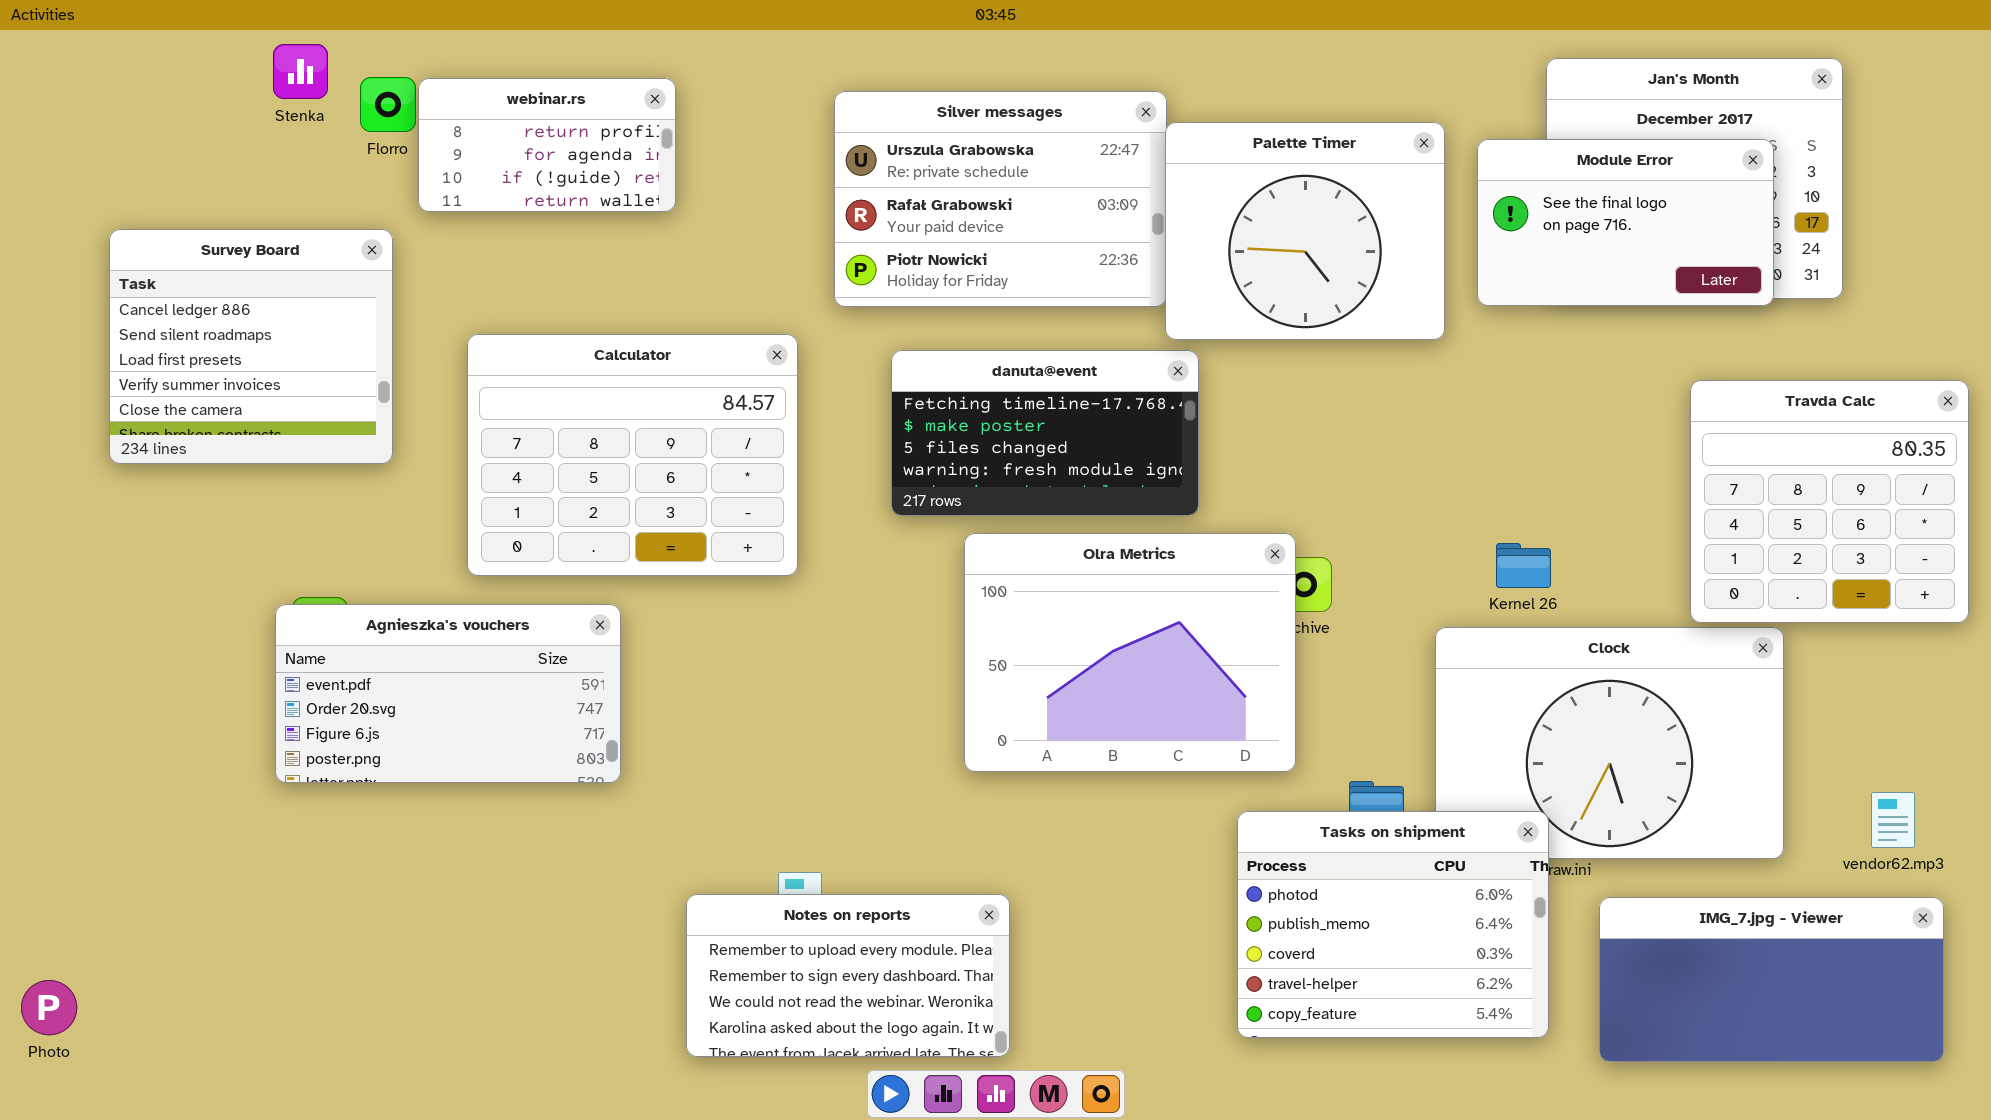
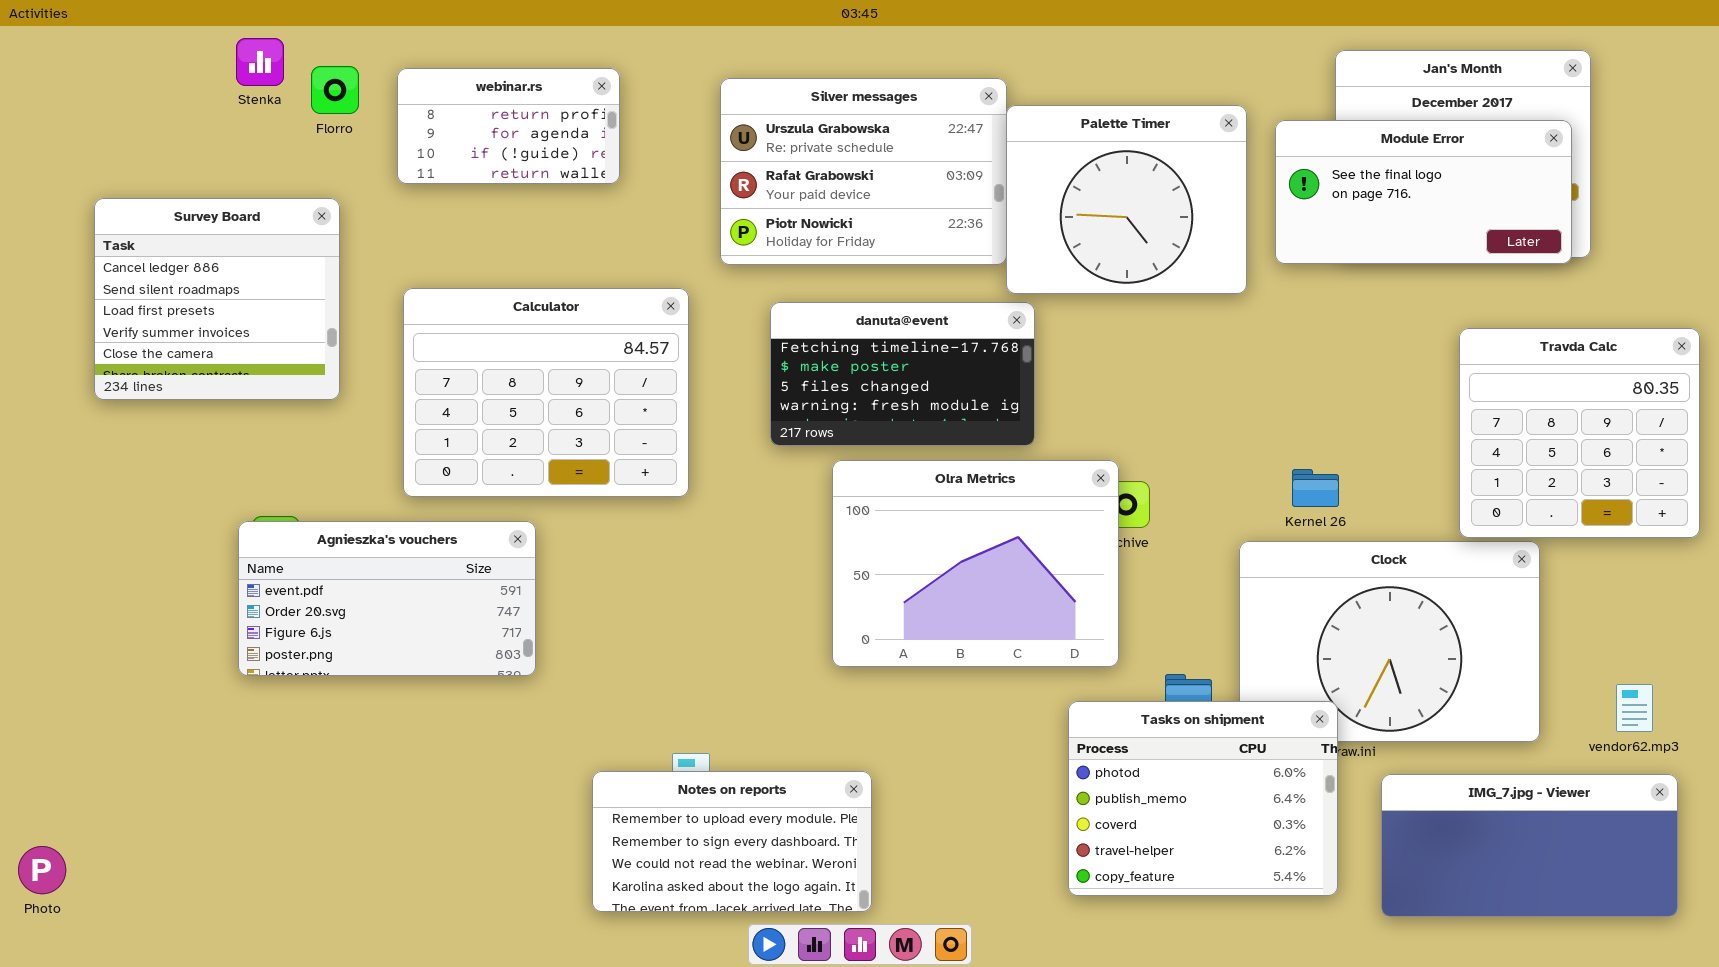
webinar.rs: [418,78,676,212] -> [397,68,620,184], moved
Module Error: [1477,139,1774,306] -> [1275,120,1572,264], resized

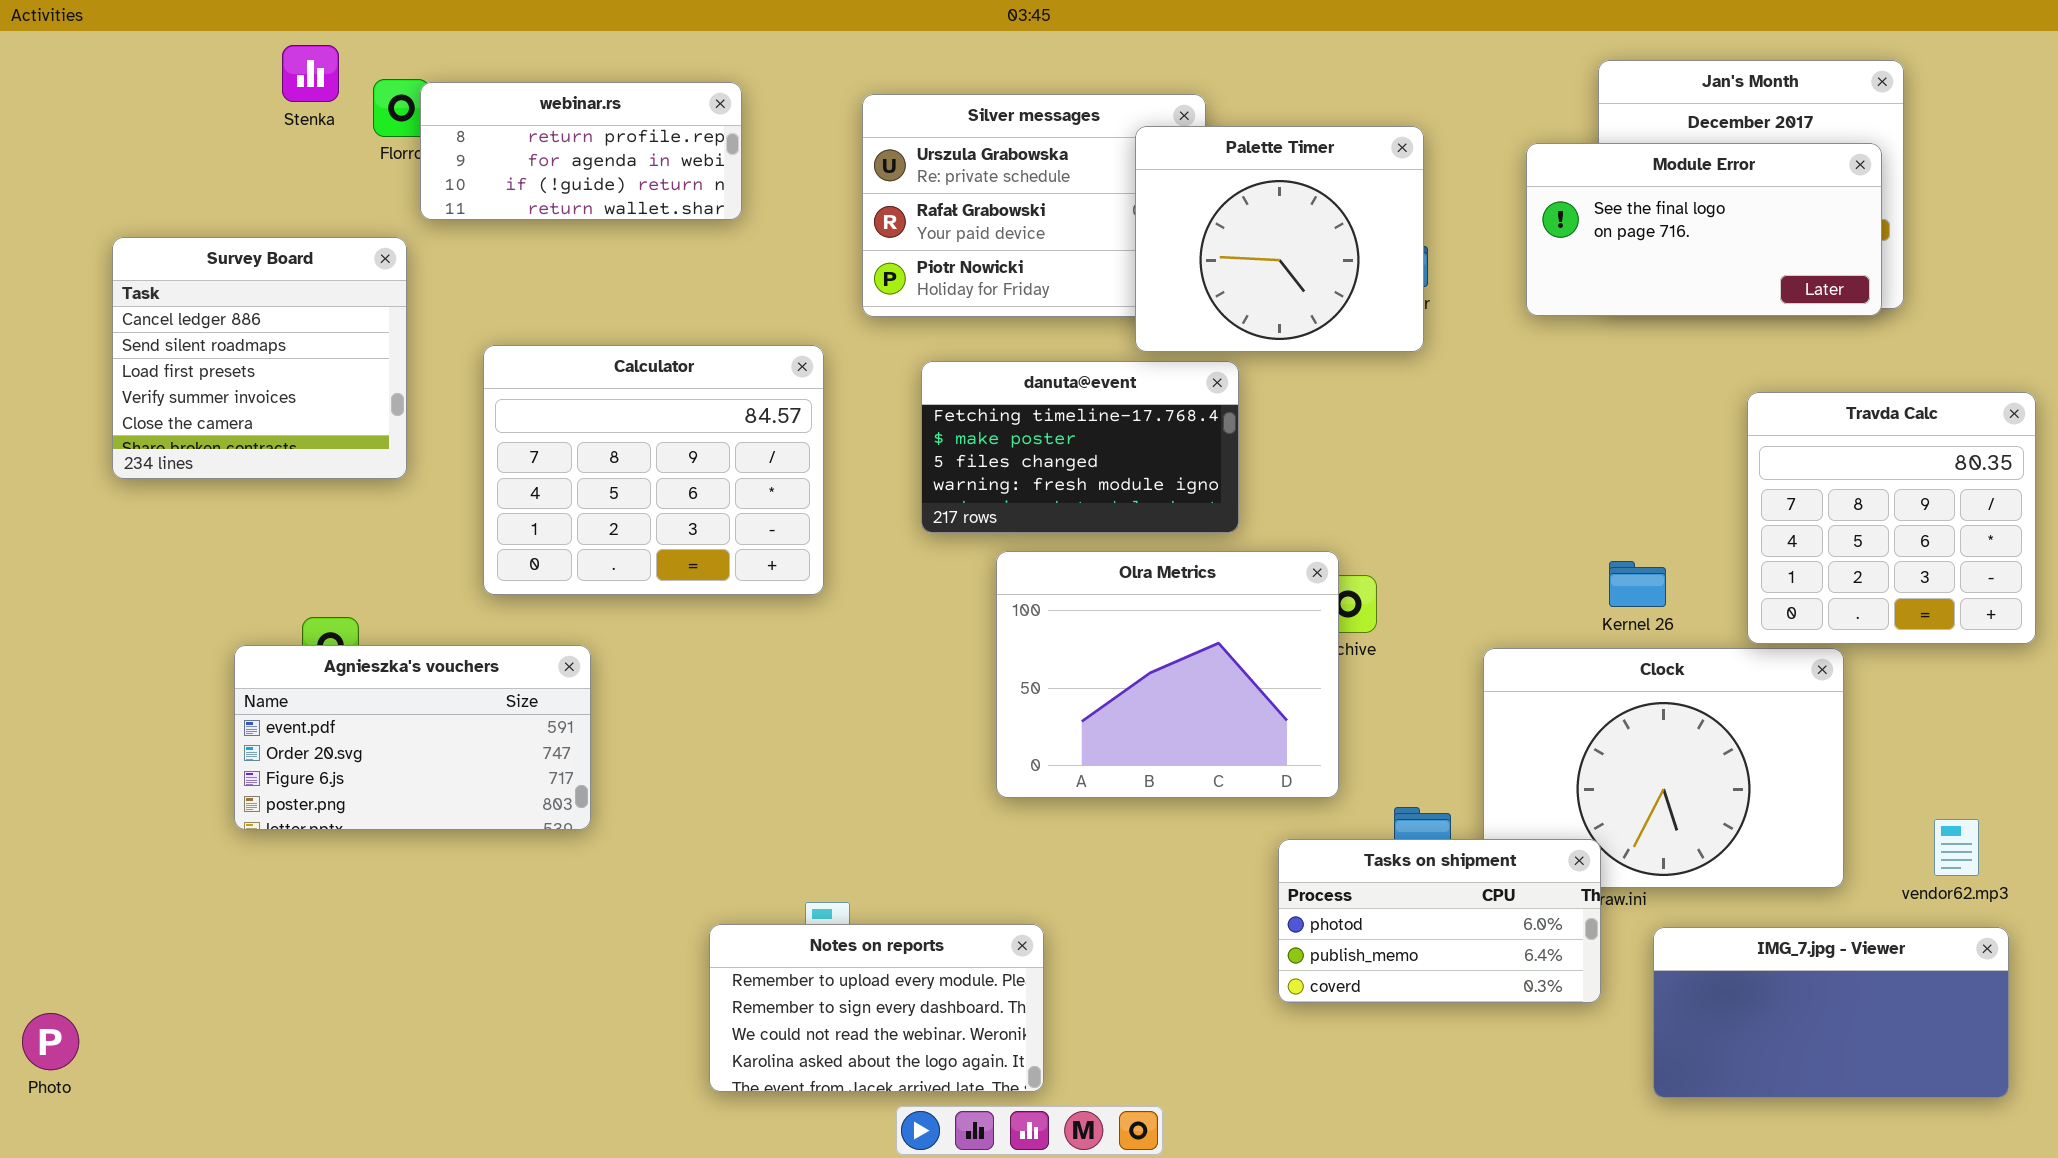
webinar.rs: [397,68,620,184] -> [420,82,742,220], resized
Palette Timer: [1006,105,1247,294] -> [1135,126,1424,352], moved
Kernel 26: [1292,469,1339,507] -> [1609,561,1666,607], moved
Agnieszka's vouchers: [238,521,536,676] -> [234,645,591,830], moved
Tasks on shipment: [1068,701,1338,896] -> [1278,839,1601,1003], resized

